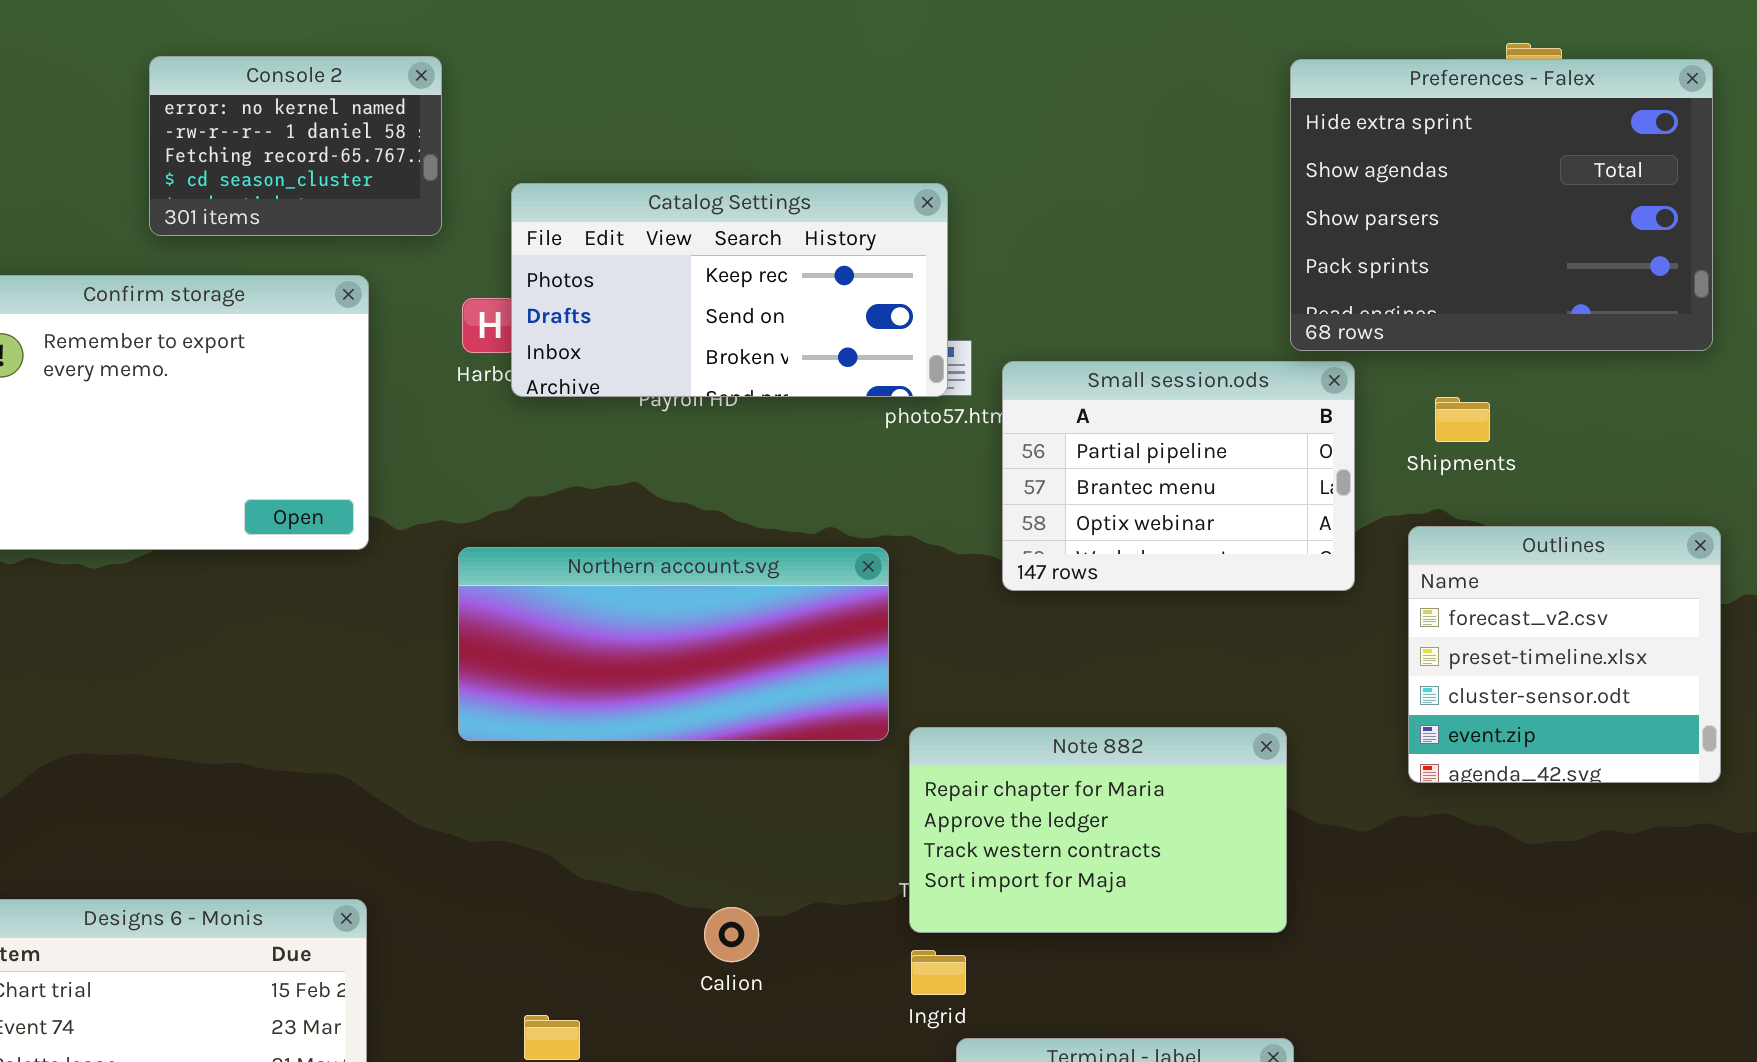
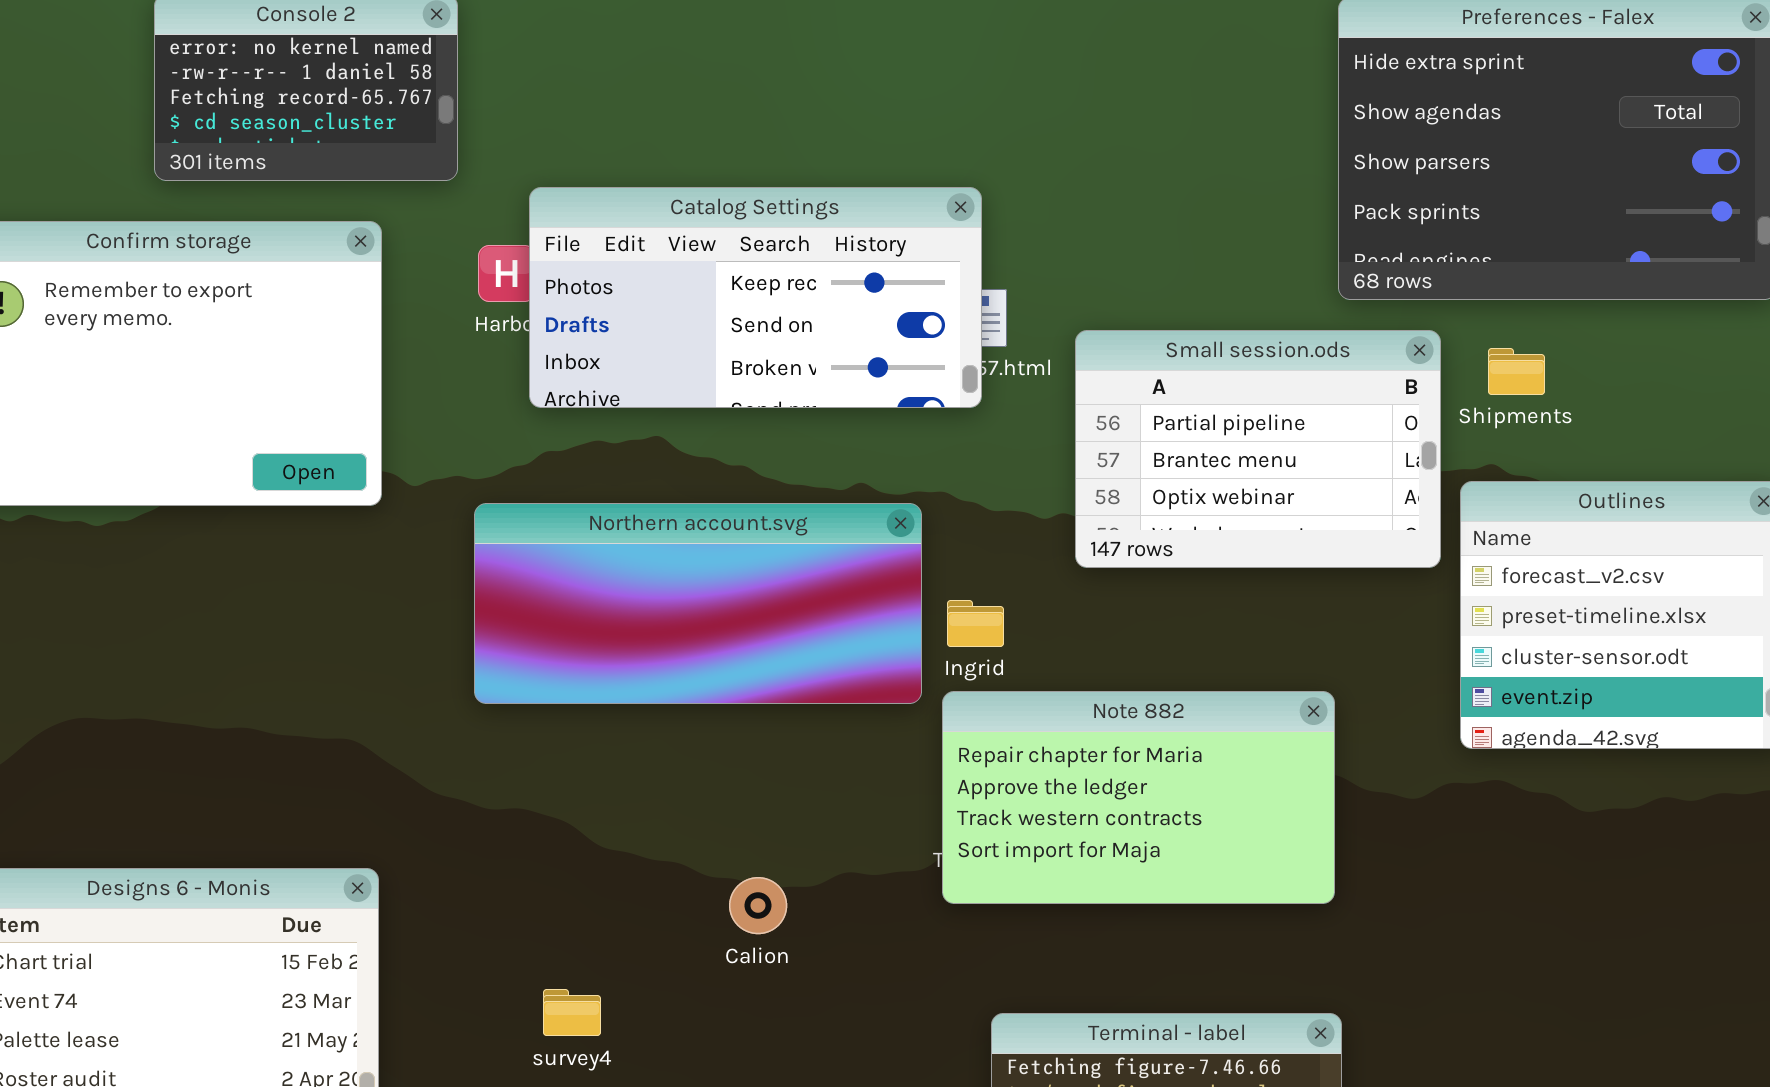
Catalog Settings: [511,183,948,397] -> [529,187,982,408], moved
Small session.ods: [1002,361,1355,591] -> [1075,330,1441,568], moved
Ingrid: [911,950,966,995] -> [947,600,1004,647], moved

